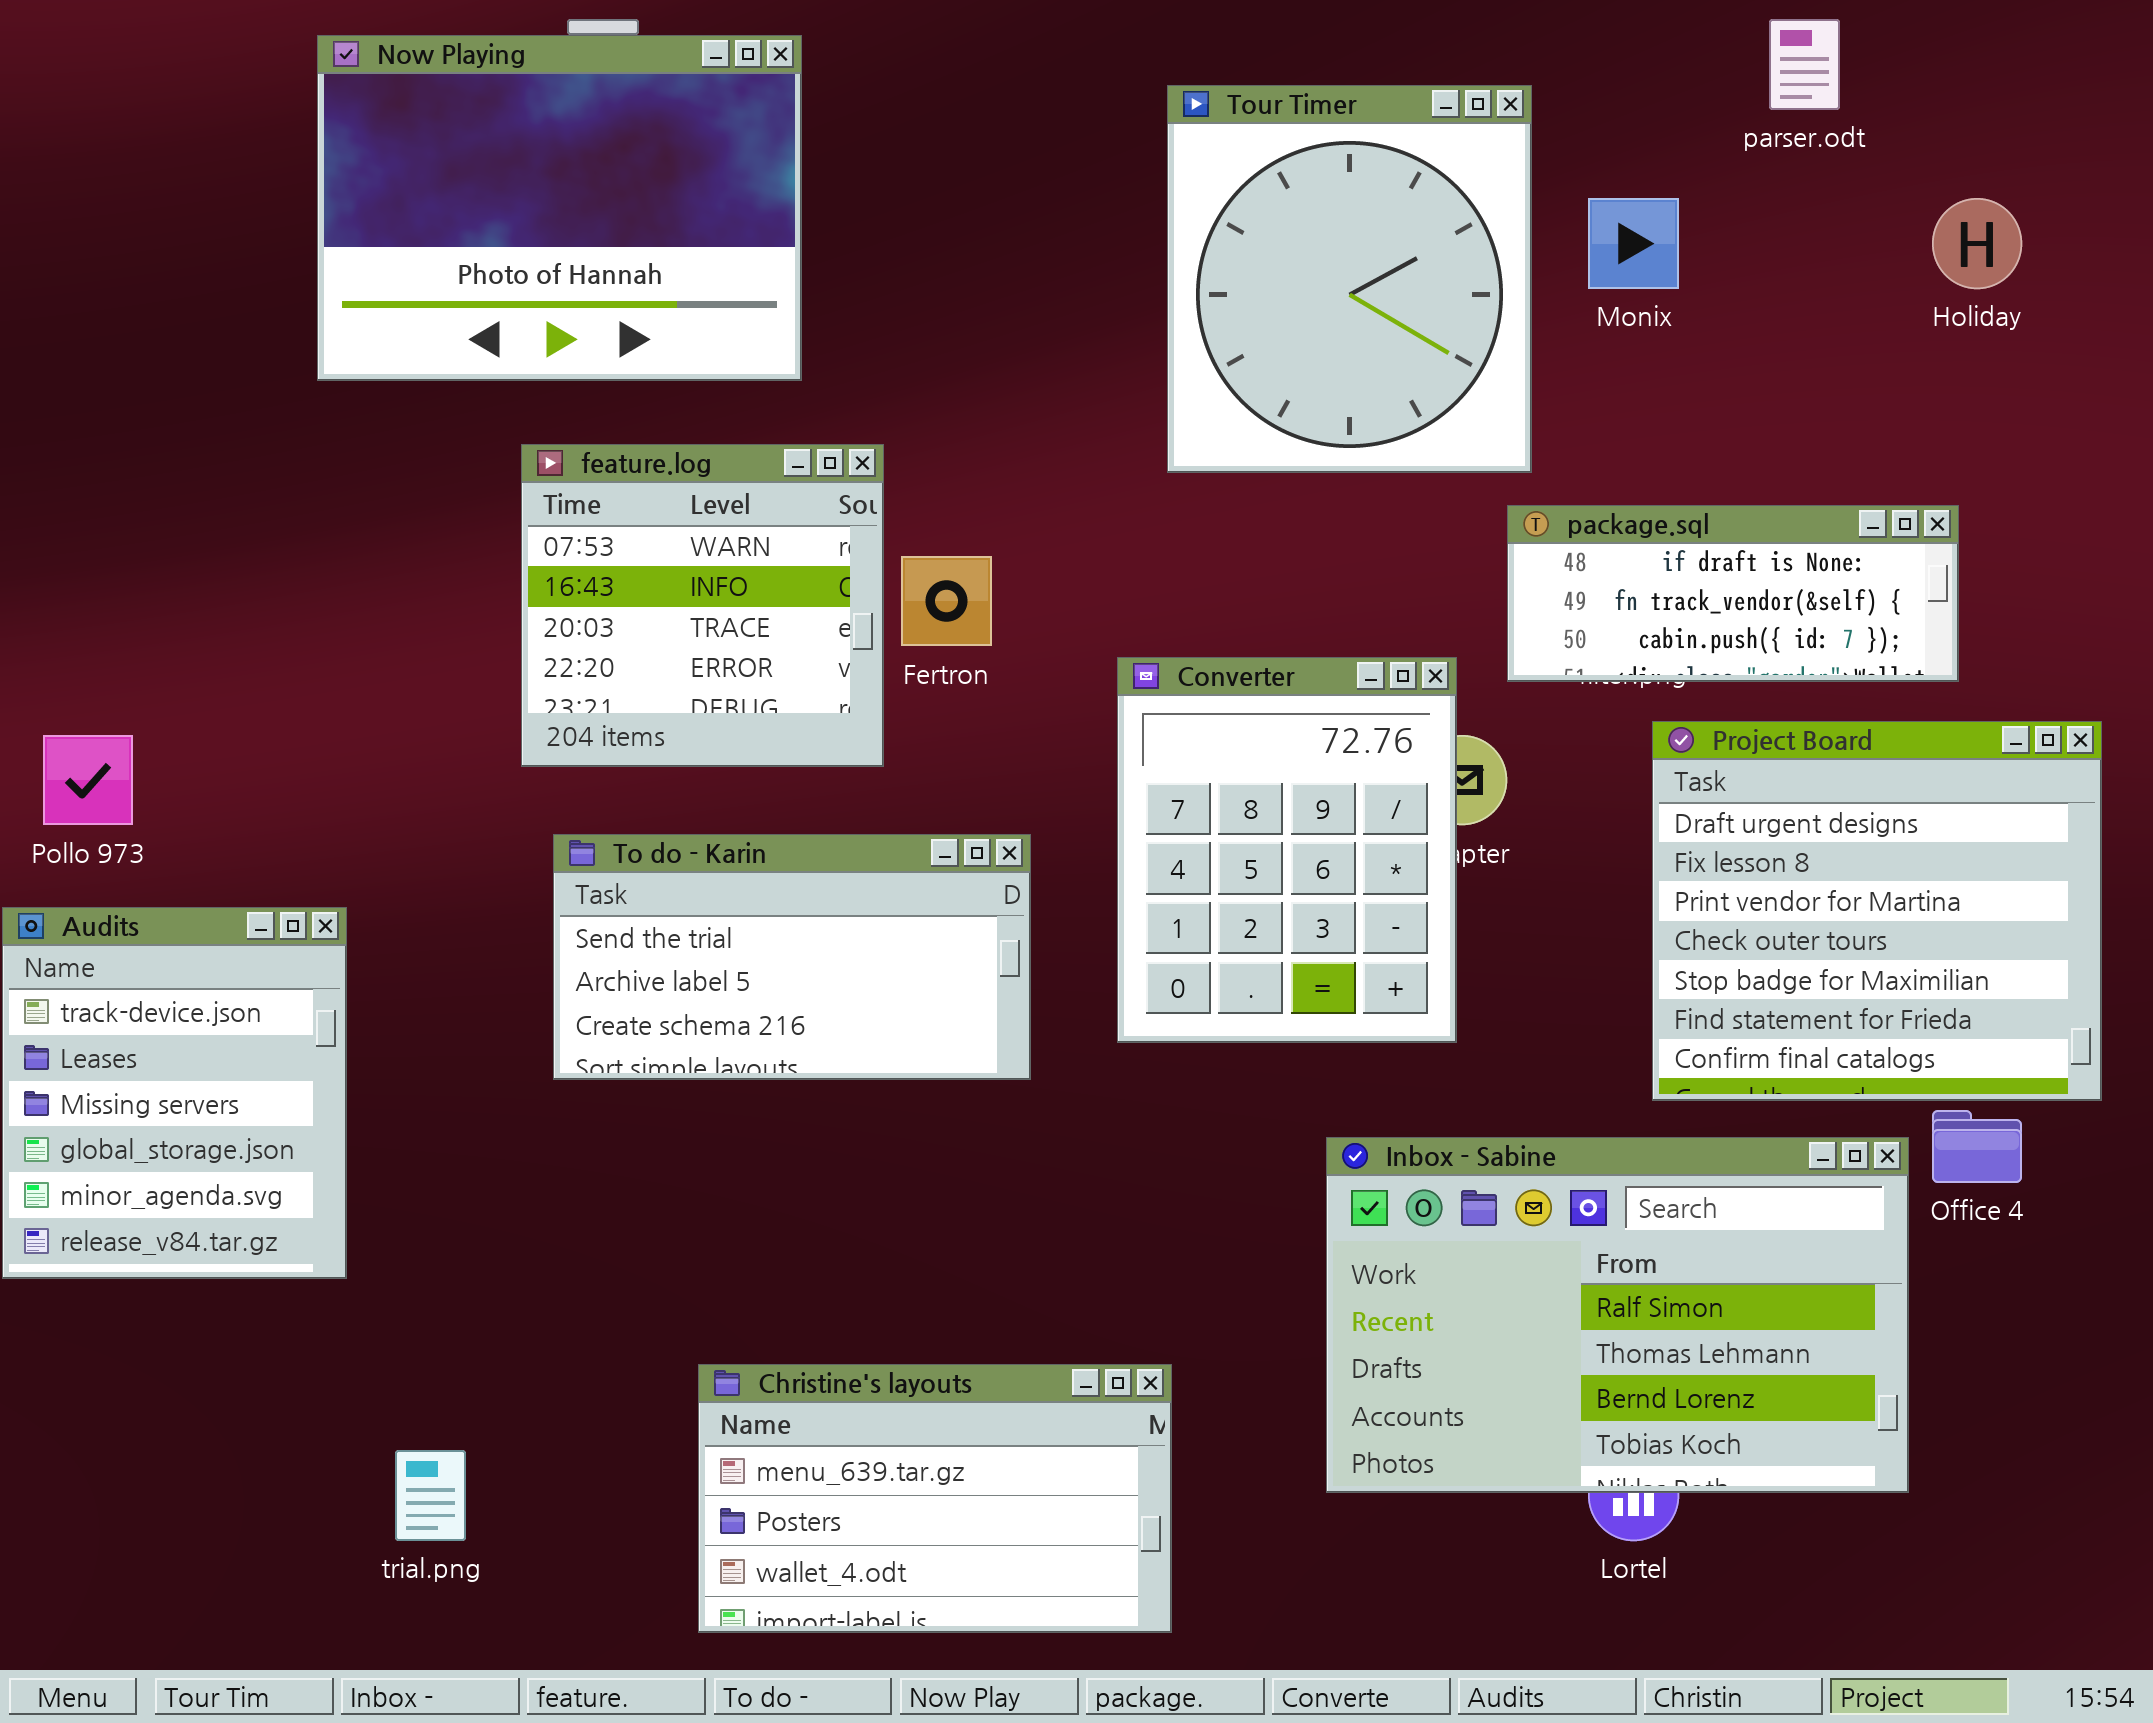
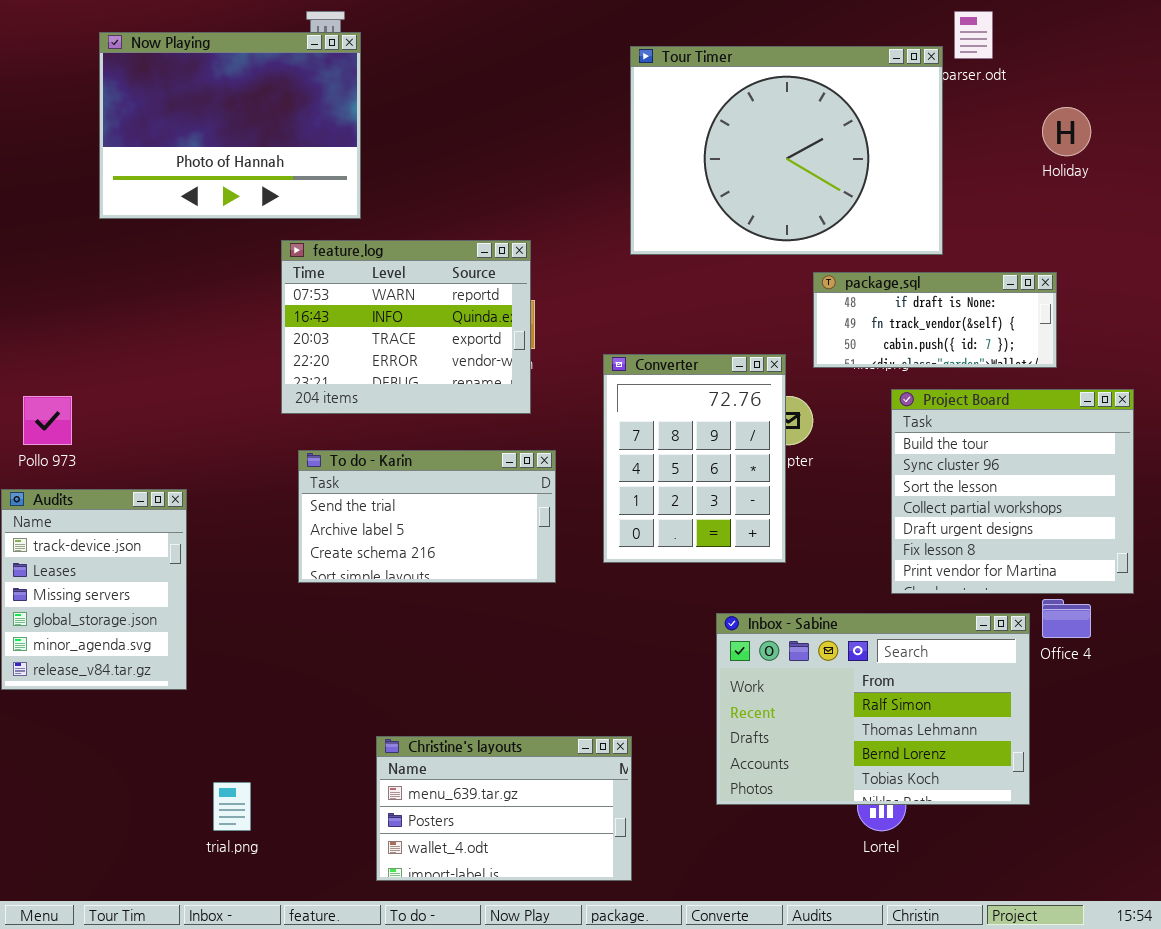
Now Playing: [317,35,802,381] -> [99,32,361,219], moved
Tour Timer: [1167,85,1532,473] -> [630,46,943,255], resized
feature.log: [521,444,884,767] -> [281,240,531,414], resized
Project Board: [1652,721,2102,1101] -> [891,389,1134,594], scrolled up 4 rows

